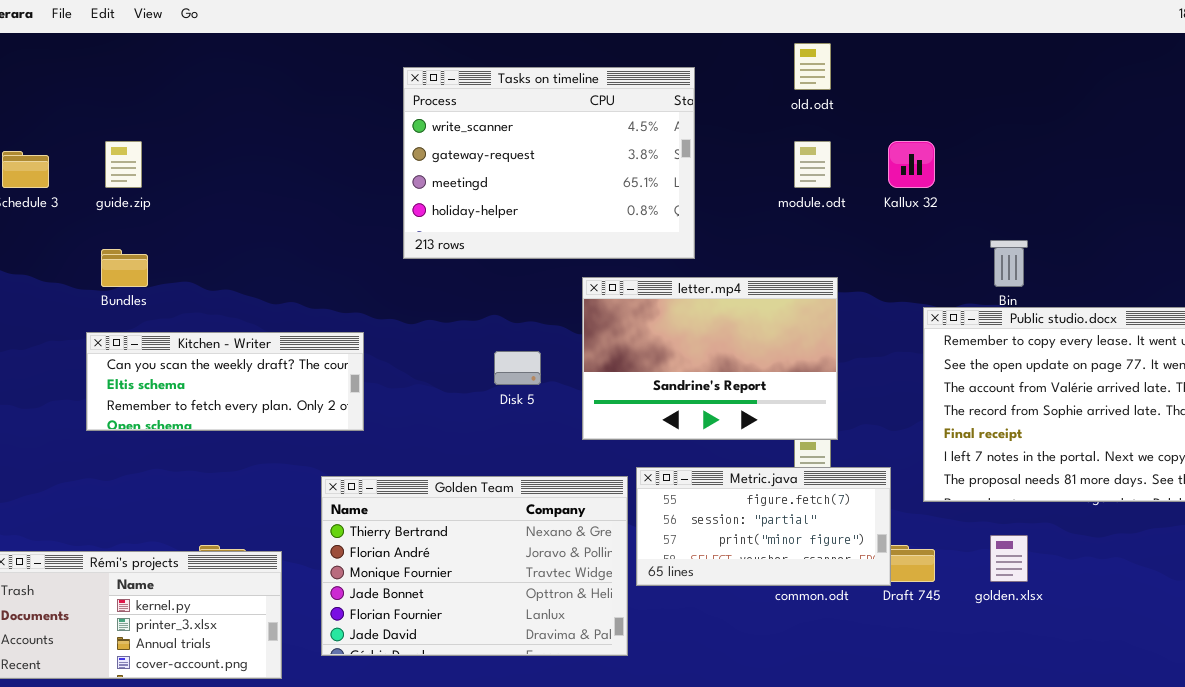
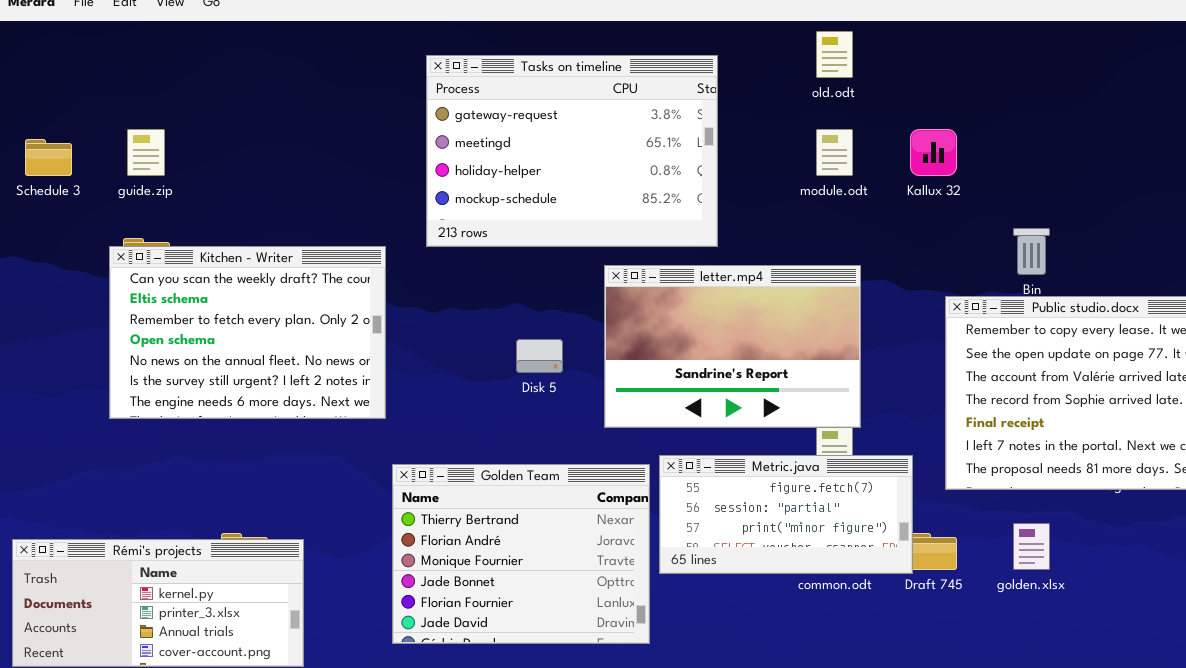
Tasks on timeline: [403,67,695,259] -> [426,55,718,247], scrolled down 1 row
Kitchen - Writer: [86,332,364,431] -> [109,246,386,419], resized
Golden Team: [321,476,628,656] -> [392,464,650,644], resized

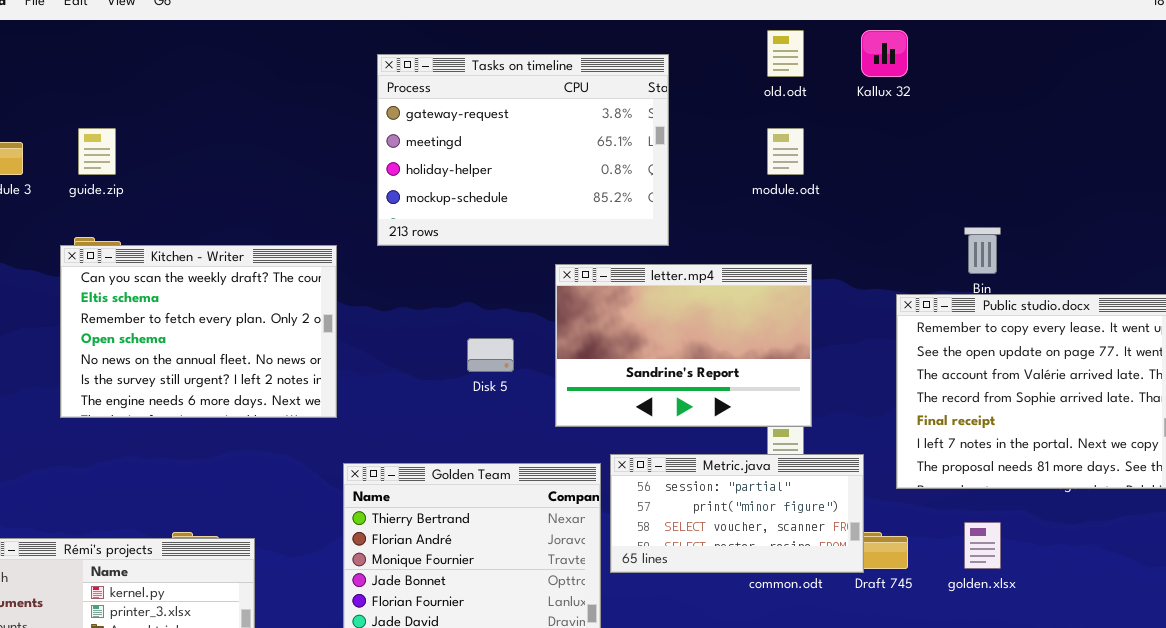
Kallux 32: [910,129,957,176] -> [861,30,908,77], moved
Metric.java: [659,455,913,574] -> [610,454,864,573], scrolled down 1 row

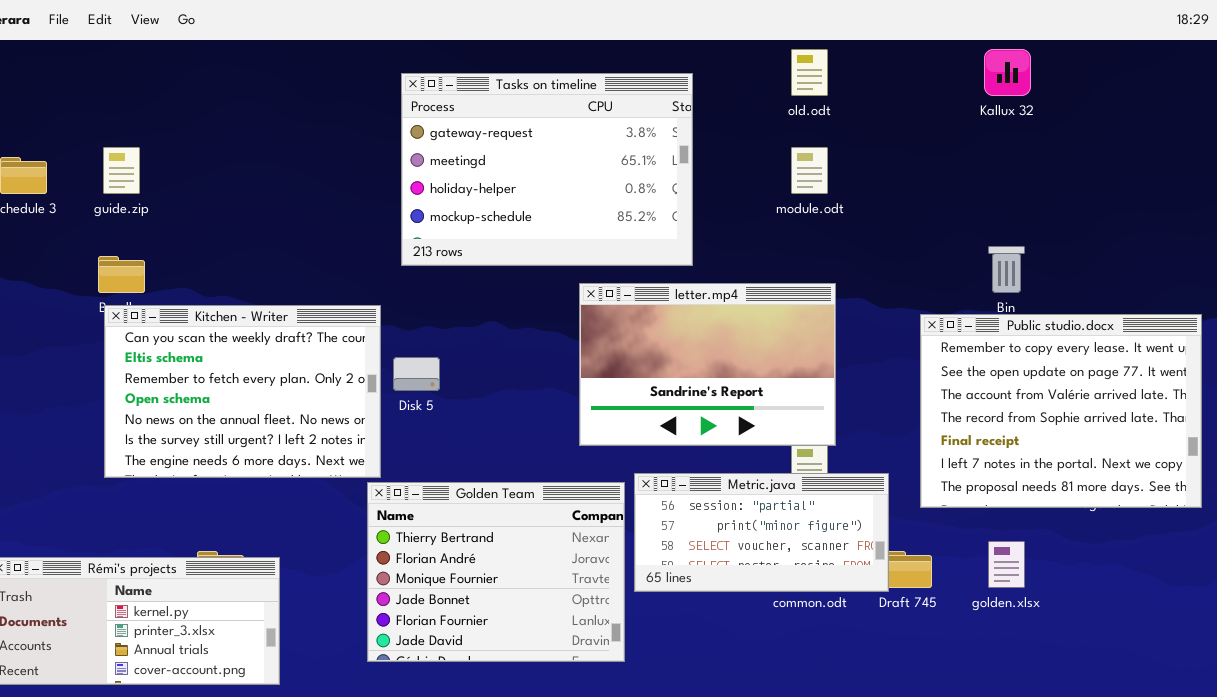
Kallux 32: [861,30,908,77] -> [984,49,1031,96], moved
Kitchen - Writer: [60,245,337,418] -> [104,305,381,478], moved
Disk 5: [467,338,514,372] -> [393,357,440,391], moved

